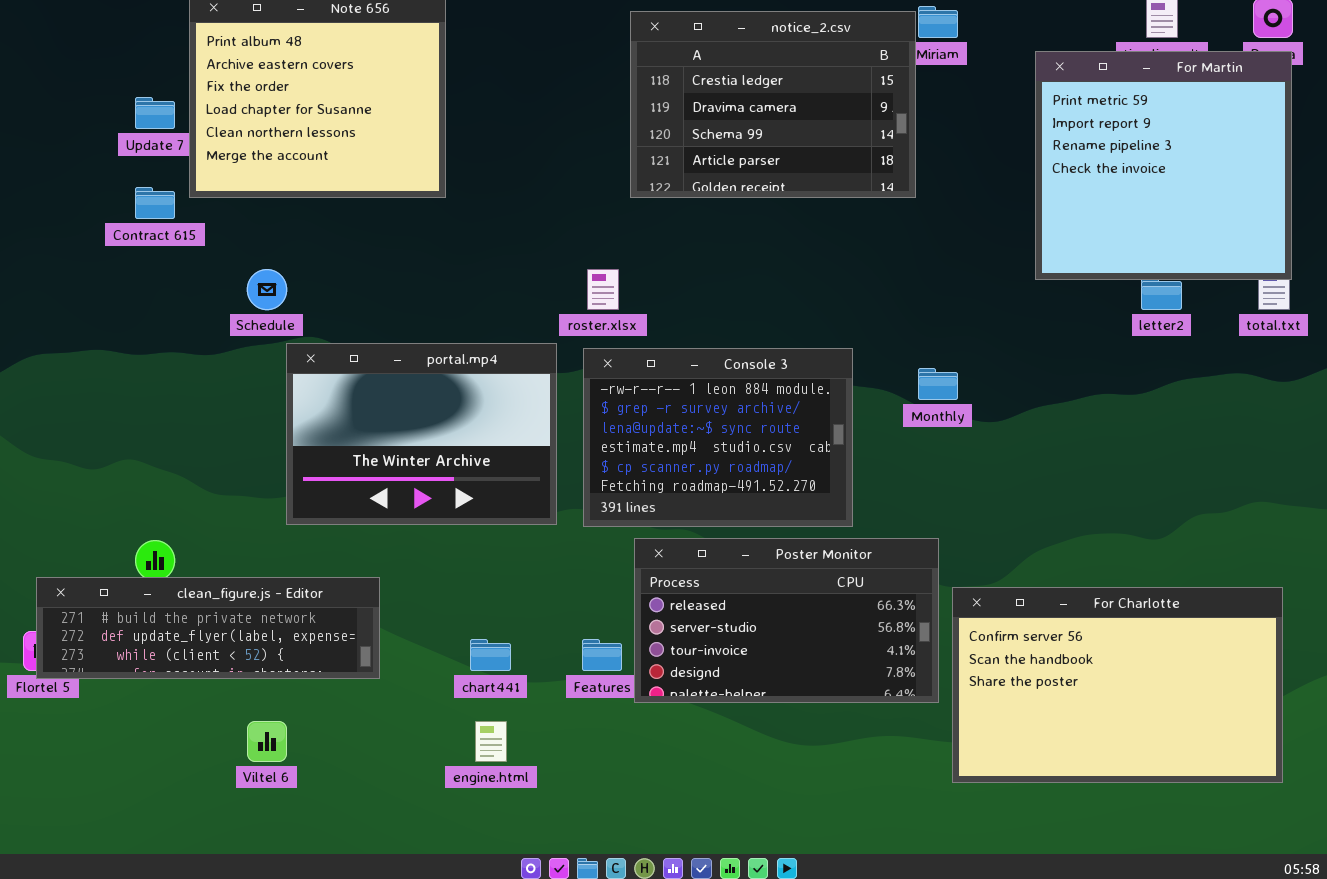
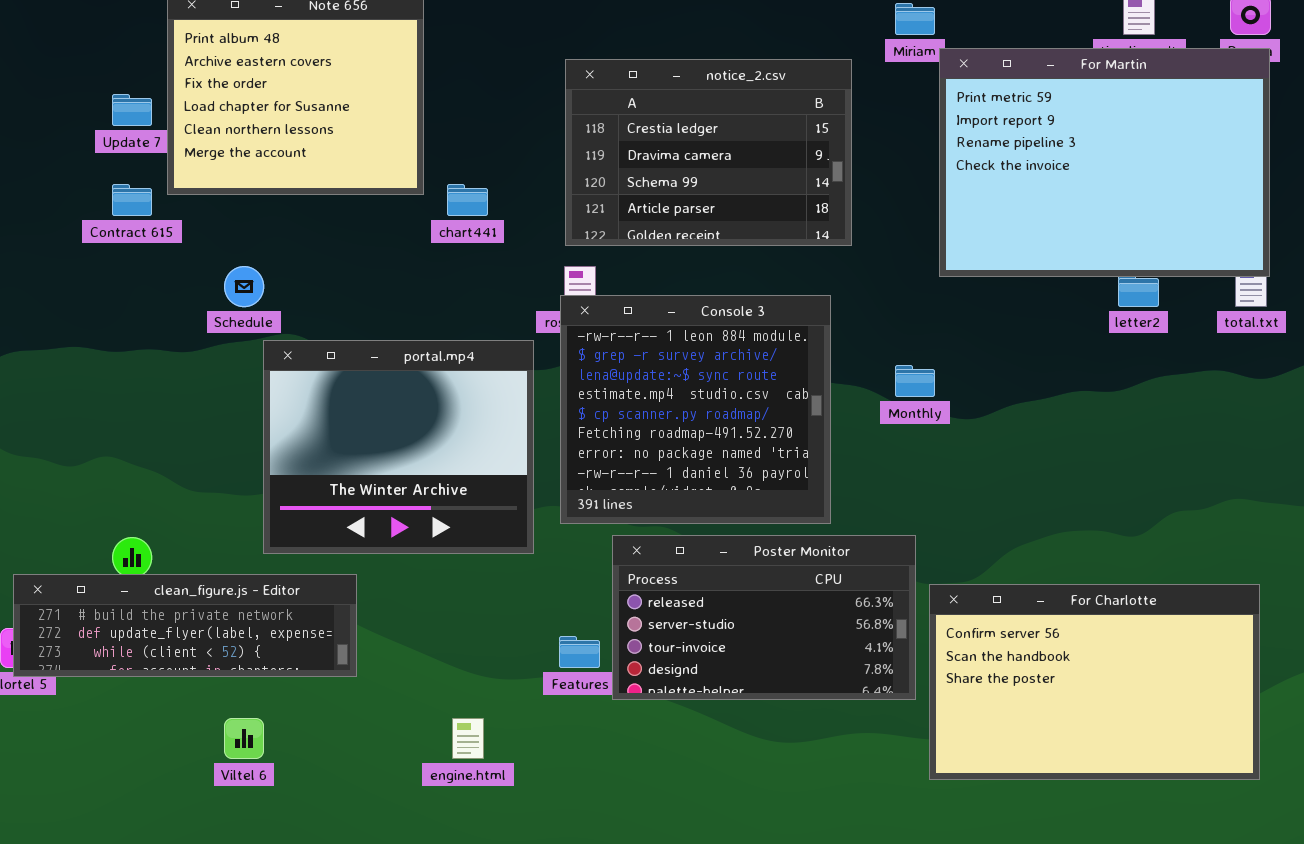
notice_2.csv: [630,11,916,198] -> [565,59,852,246], moved
For Martin: [1035,51,1292,280] -> [939,48,1270,277], resized
portal.mp4: [286,343,557,525] -> [263,340,534,554], resized
Console 3: [583,348,853,527] -> [560,295,831,524], resized
chart441: [470,639,511,671] -> [447,184,488,216], moved

